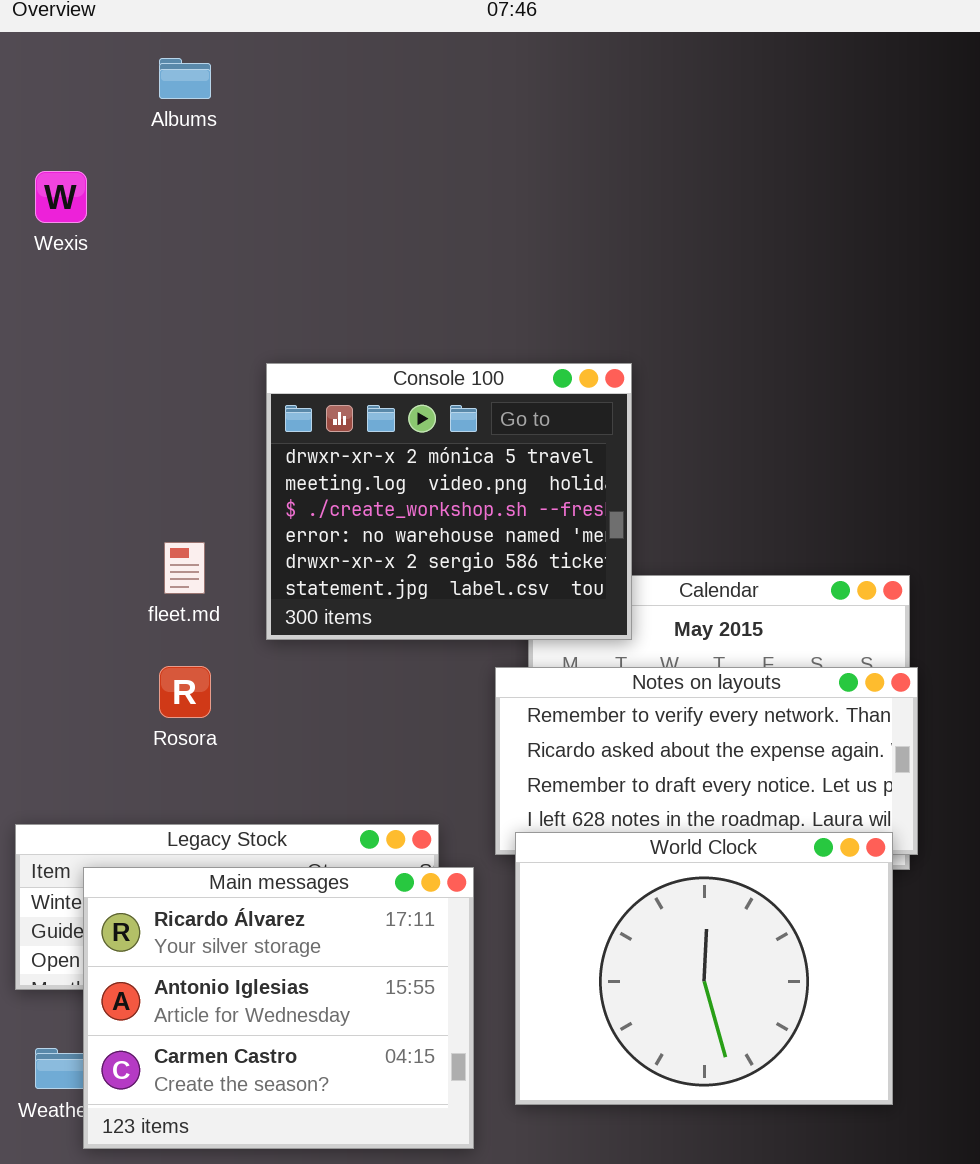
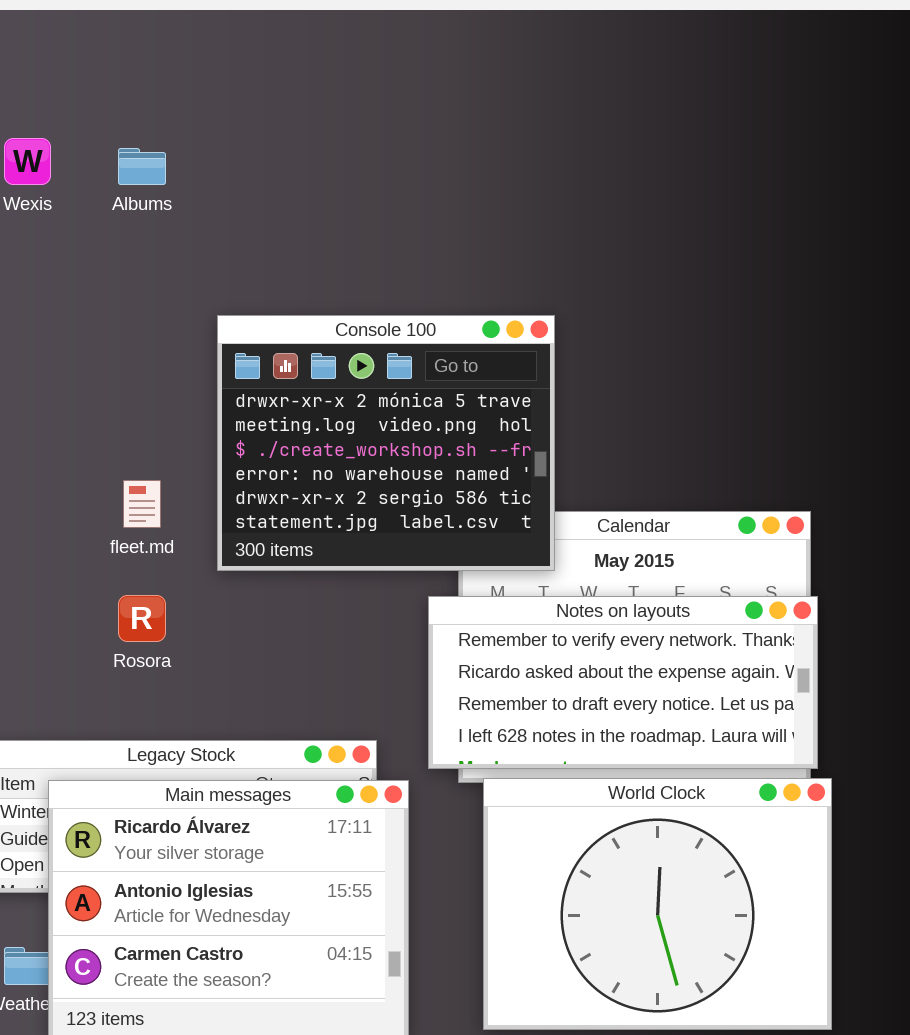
Albums: [159,58,211,99] -> [118,148,166,185], moved
World Clock: [515,832,893,1105] -> [483,778,832,1030], moved

